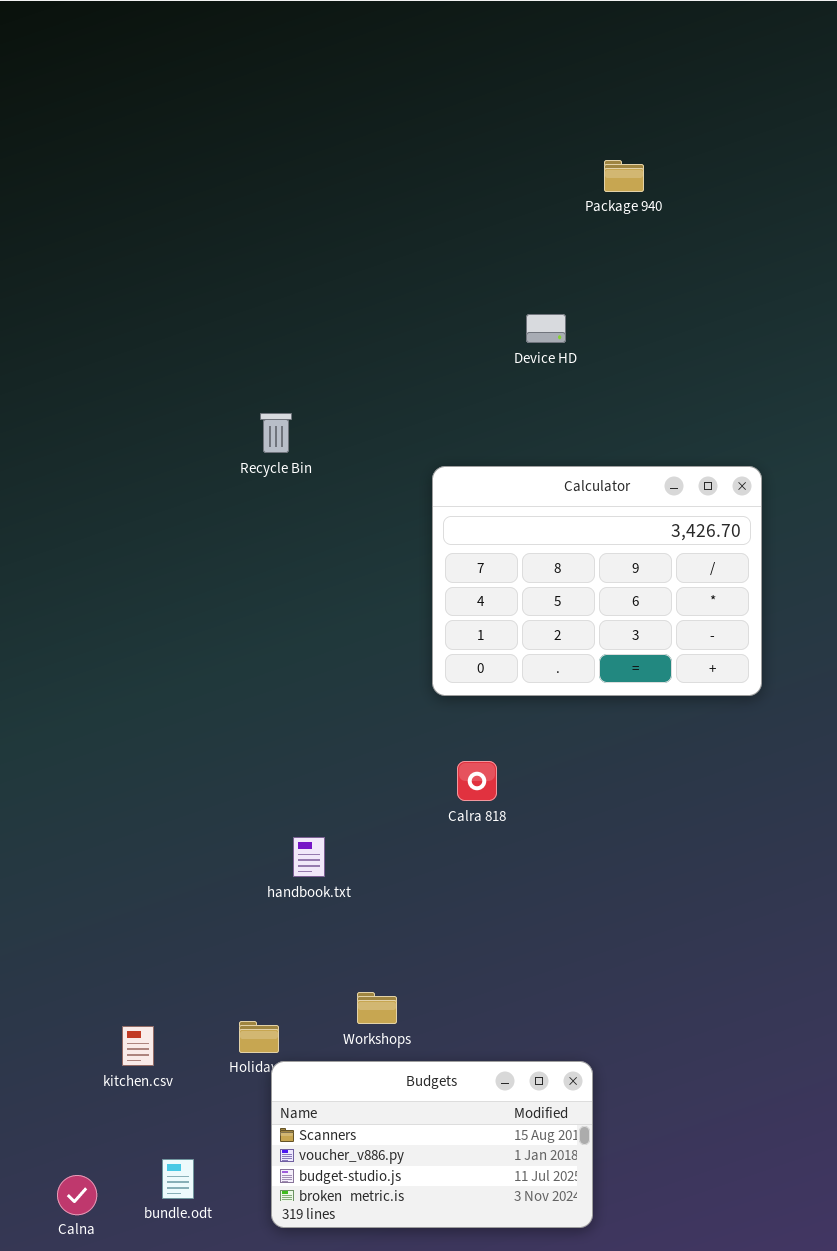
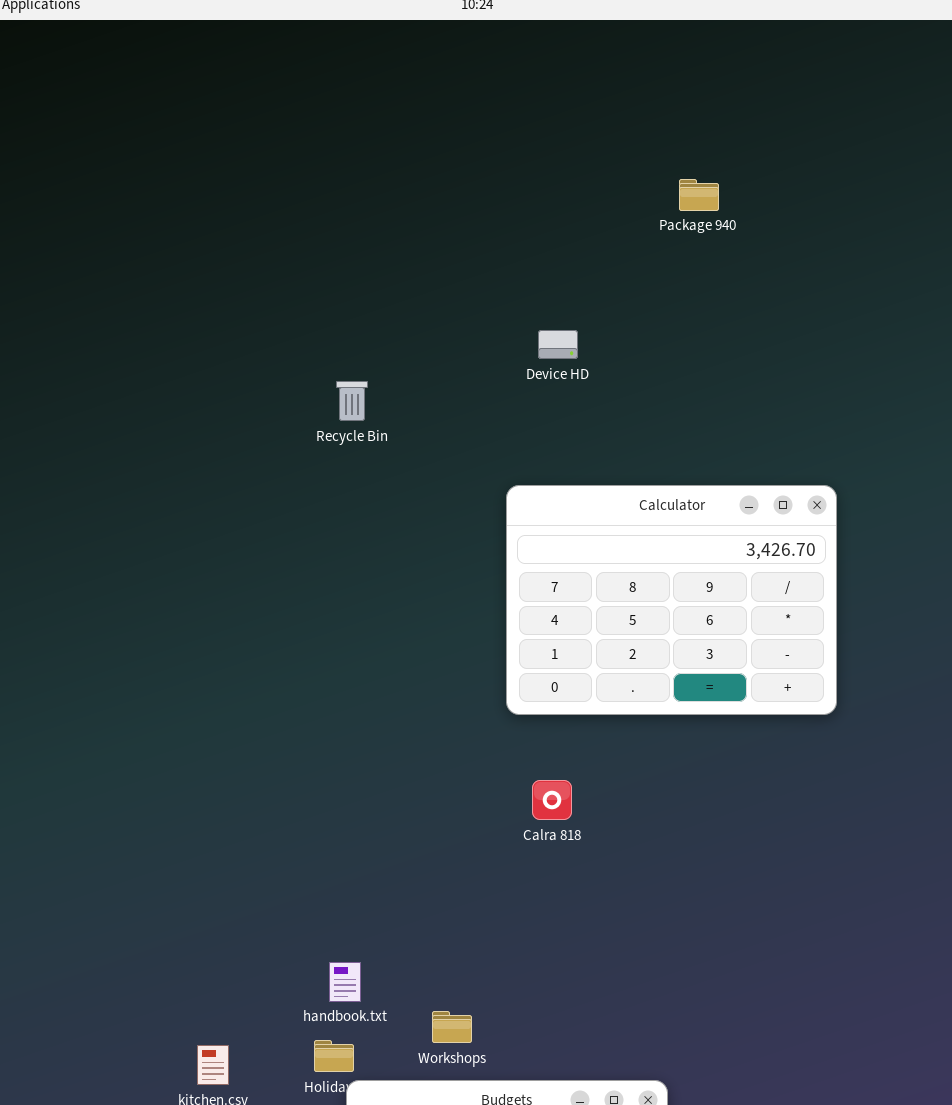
Device HD: [526,314,566,343] -> [538,330,578,359], moved
Recycle Bin: [260,413,292,453] -> [336,381,368,421], moved
handbook.txt: [293,837,325,877] -> [329,962,361,1002], moved

